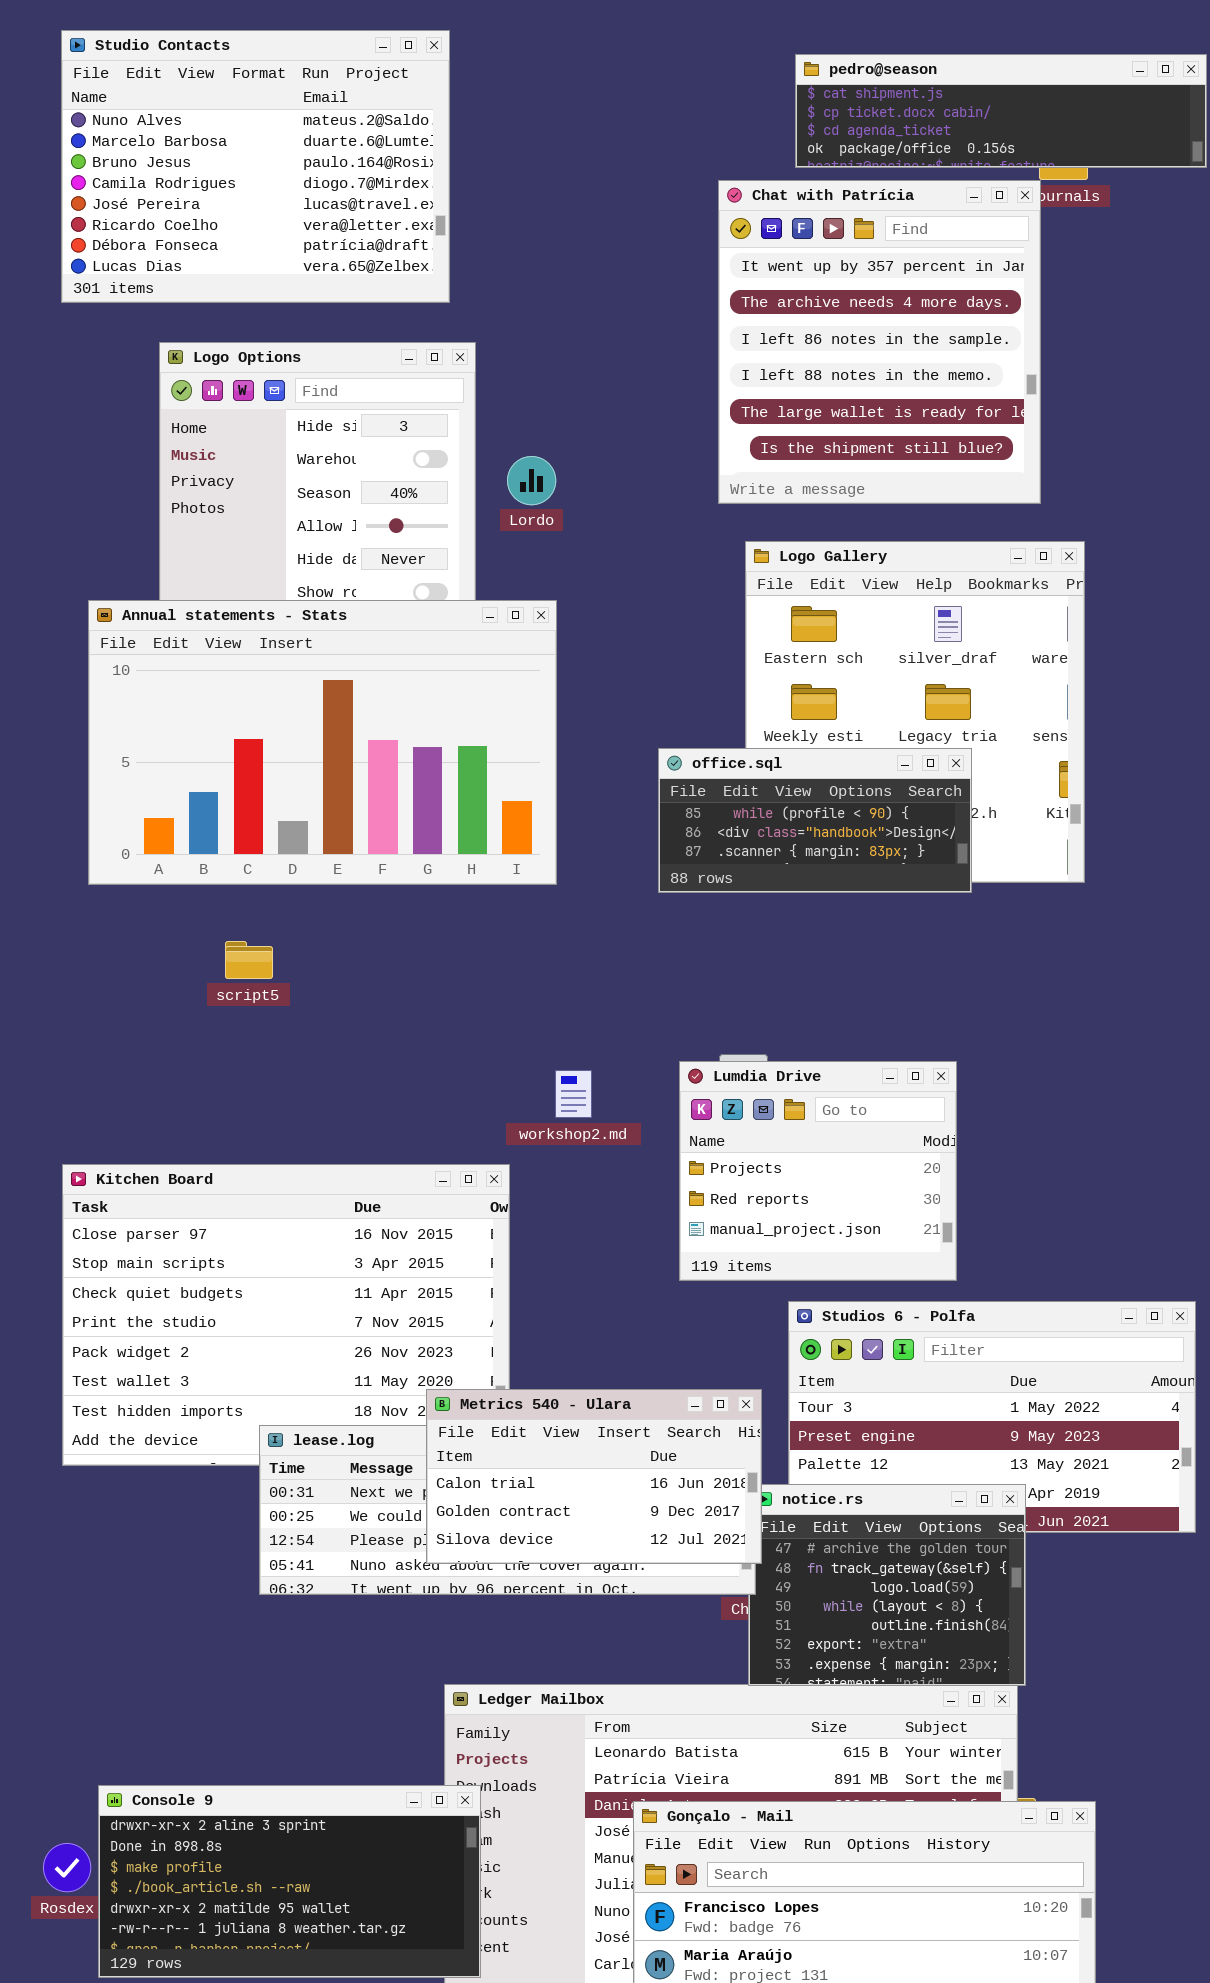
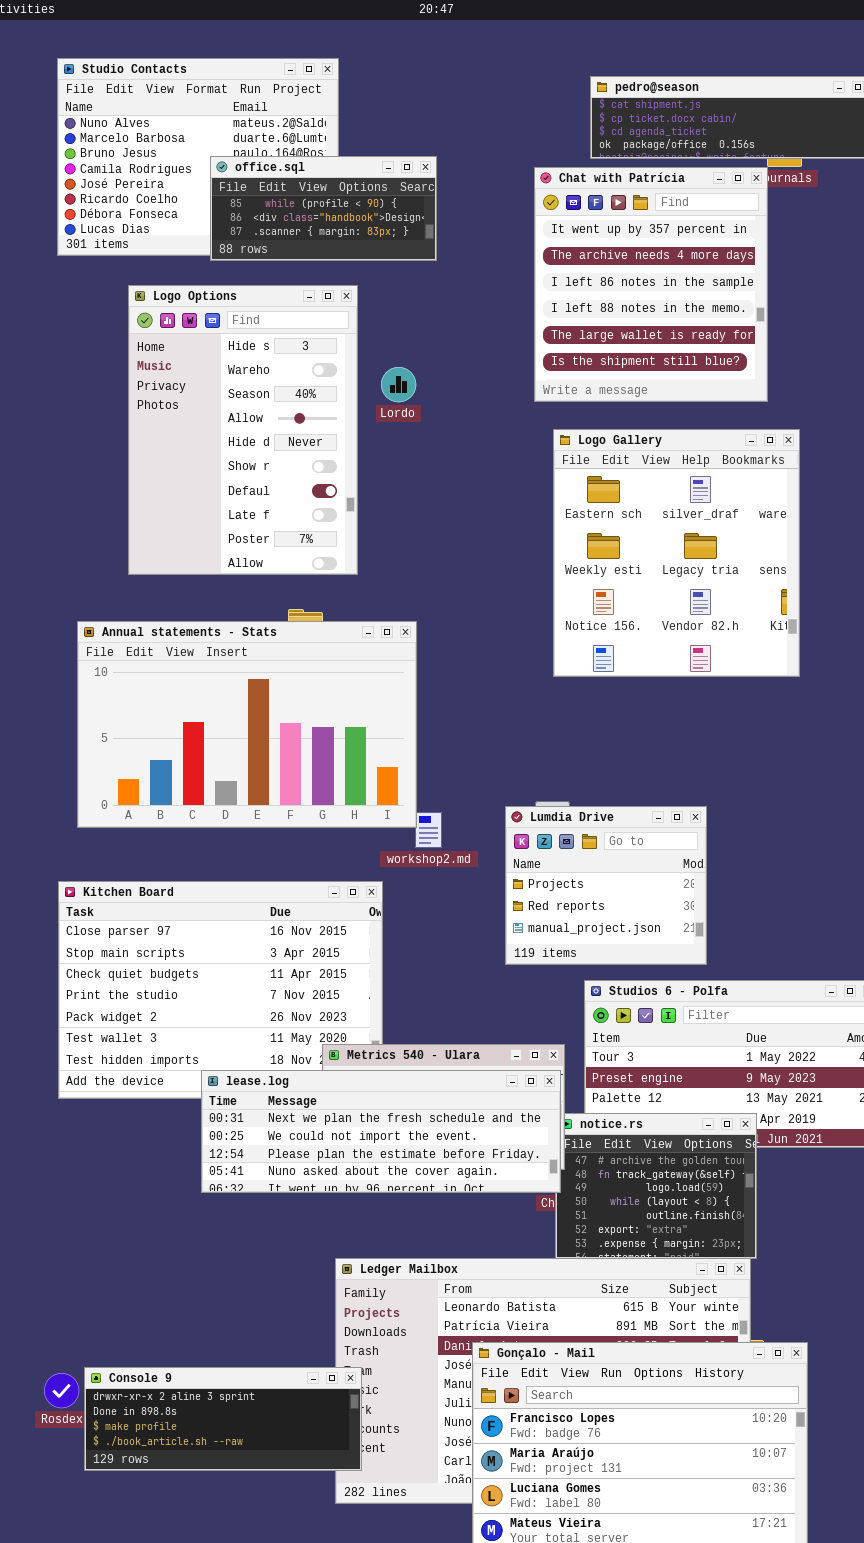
Annual statements - Stats: [88,600,557,885] -> [77,621,417,828], moved
office.sql: [658,748,972,893] -> [210,156,437,261], moved
lease.log: [259,1425,756,1595] -> [201,1070,561,1193], raised
Console 9: [98,1785,481,1978] -> [84,1367,362,1471], resized

